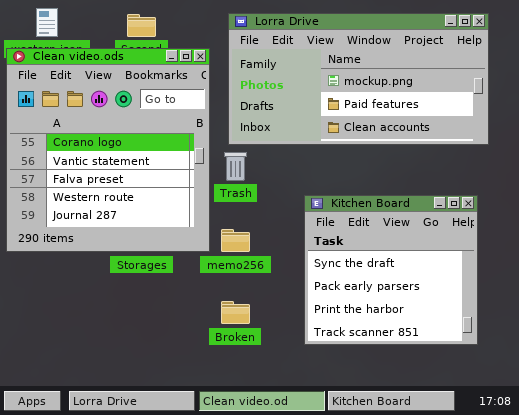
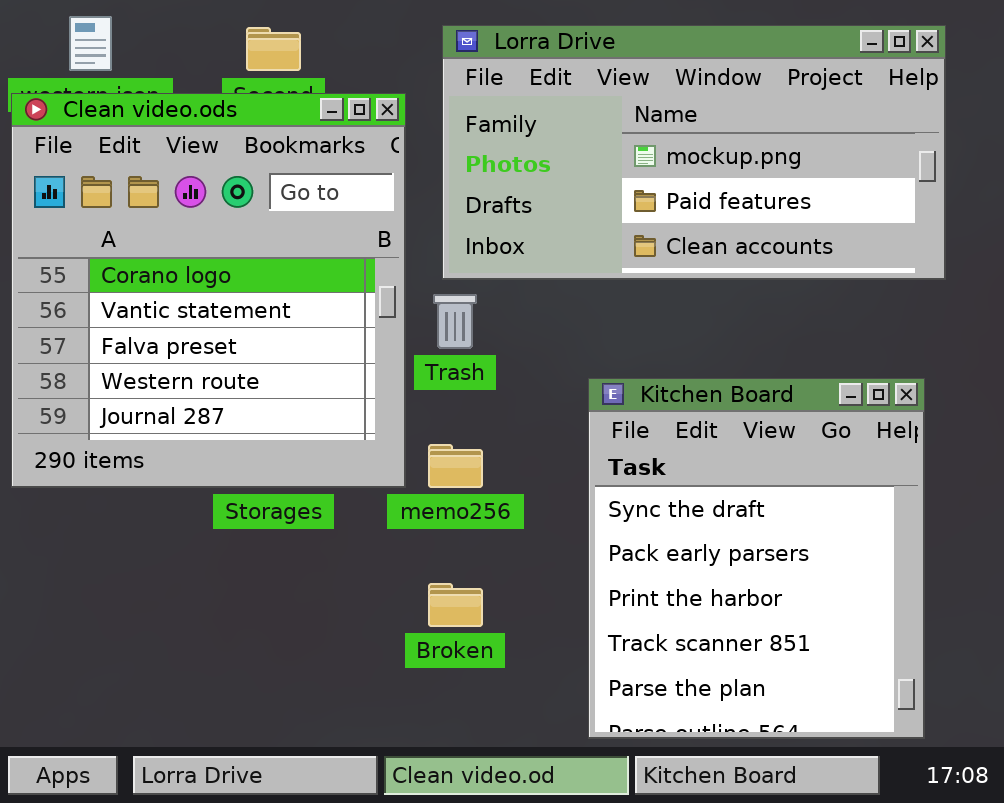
Kitchen Board: [304,195,478,345] -> [588,378,925,739], resized

